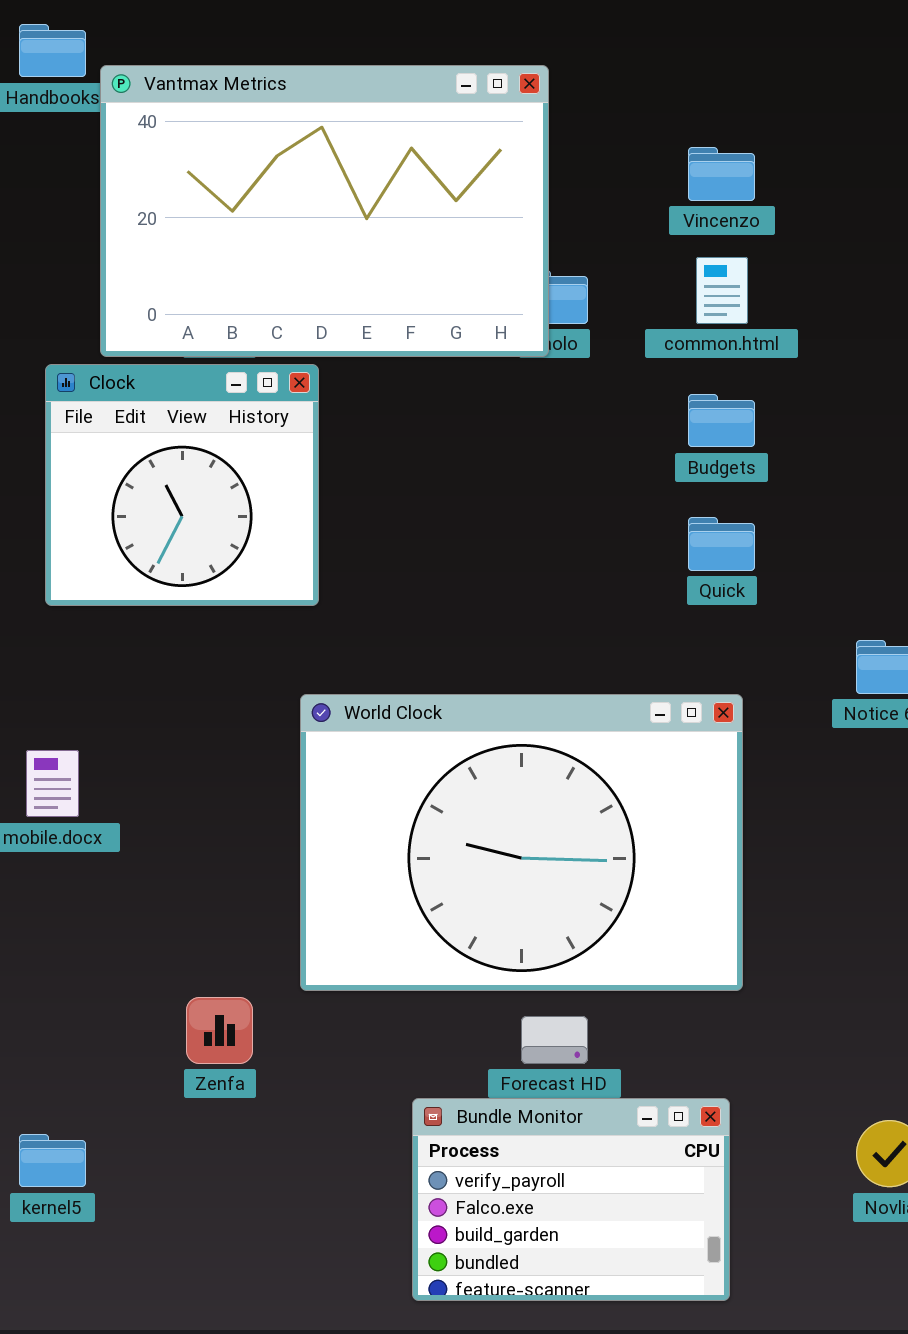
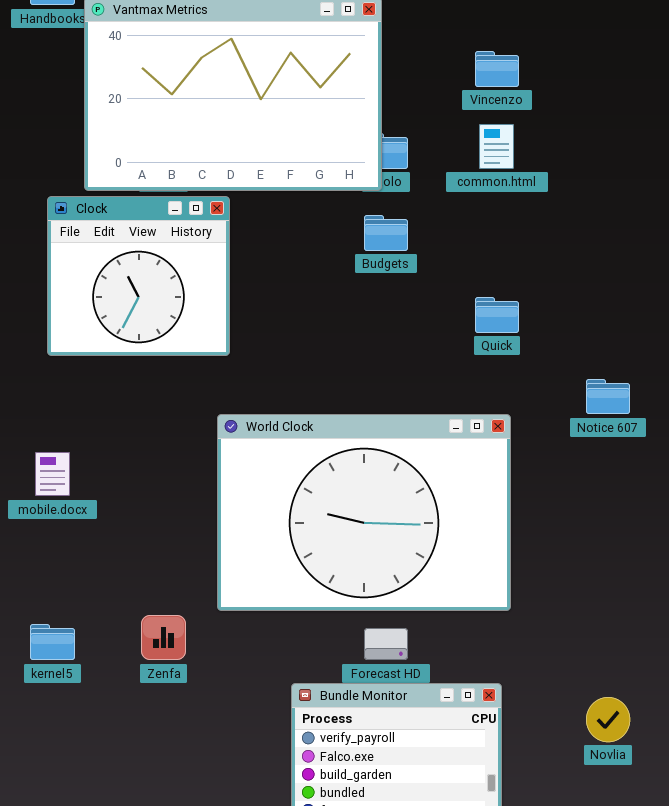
Budgets: [688,394,755,447] -> [364,215,408,251], moved
kernel5: [19,1134,86,1187] -> [30,624,75,660], moved

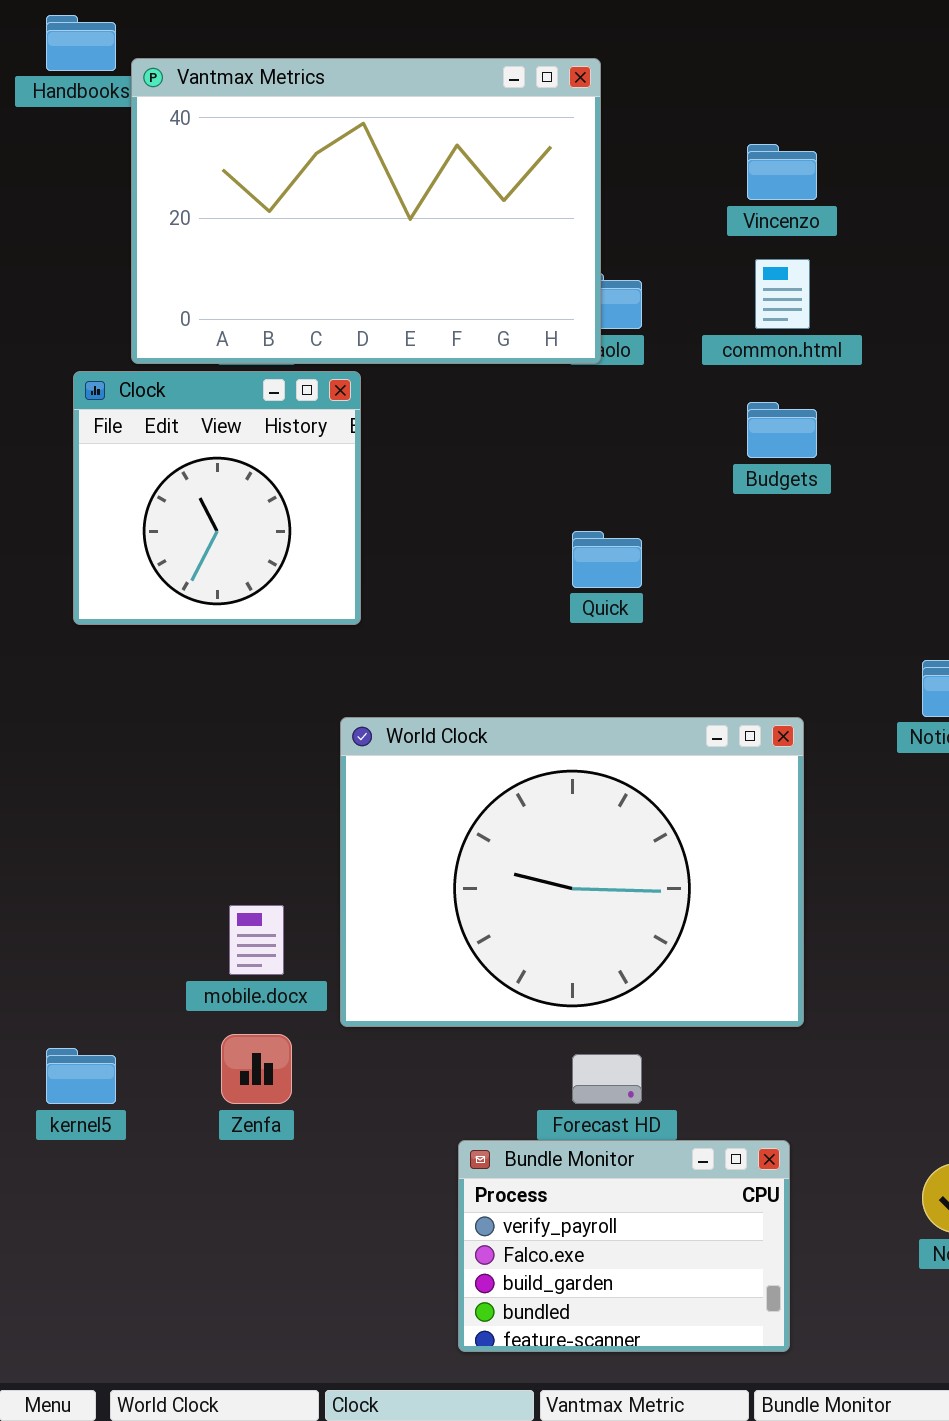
Budgets: [364,215,408,251] -> [747,402,817,458], moved
Quick: [475,297,519,333] -> [572,531,642,588], moved
mobile.docx: [35,452,70,496] -> [229,905,284,975], moved

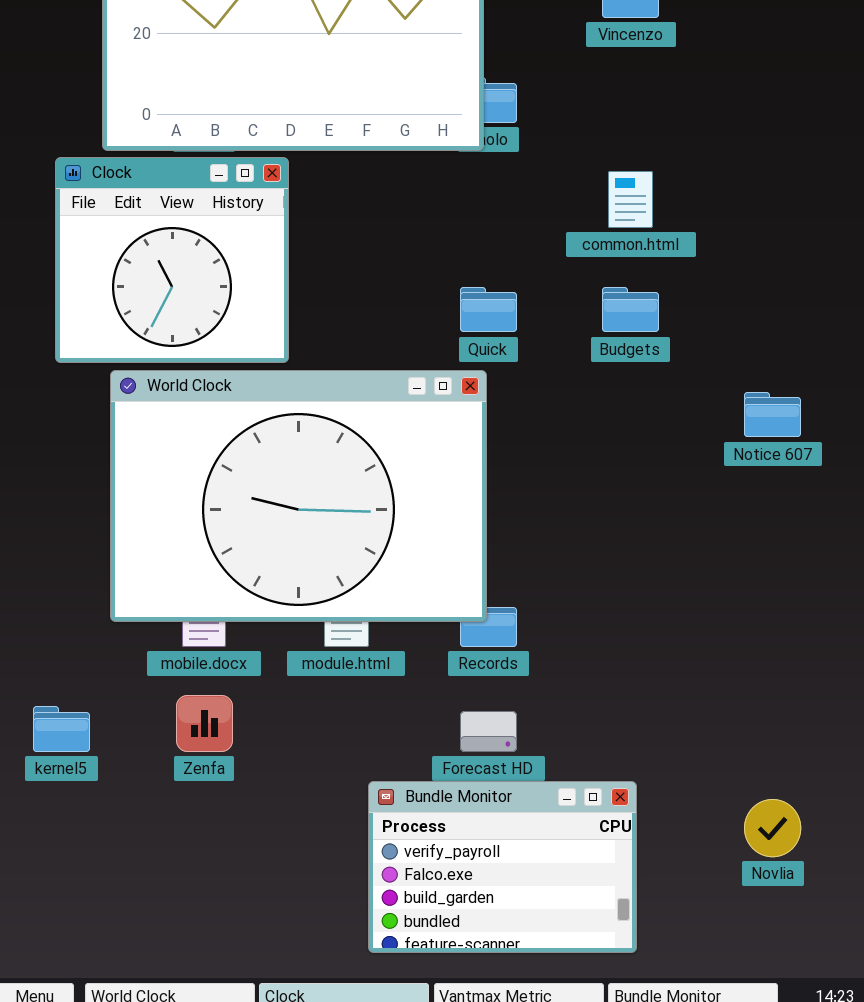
common.html: [755,259,810,329] -> [608,171,653,228], moved
Budgets: [747,402,817,458] -> [602,287,659,332], moved
World Clock: [340,717,804,1027] -> [110,370,487,622], moved

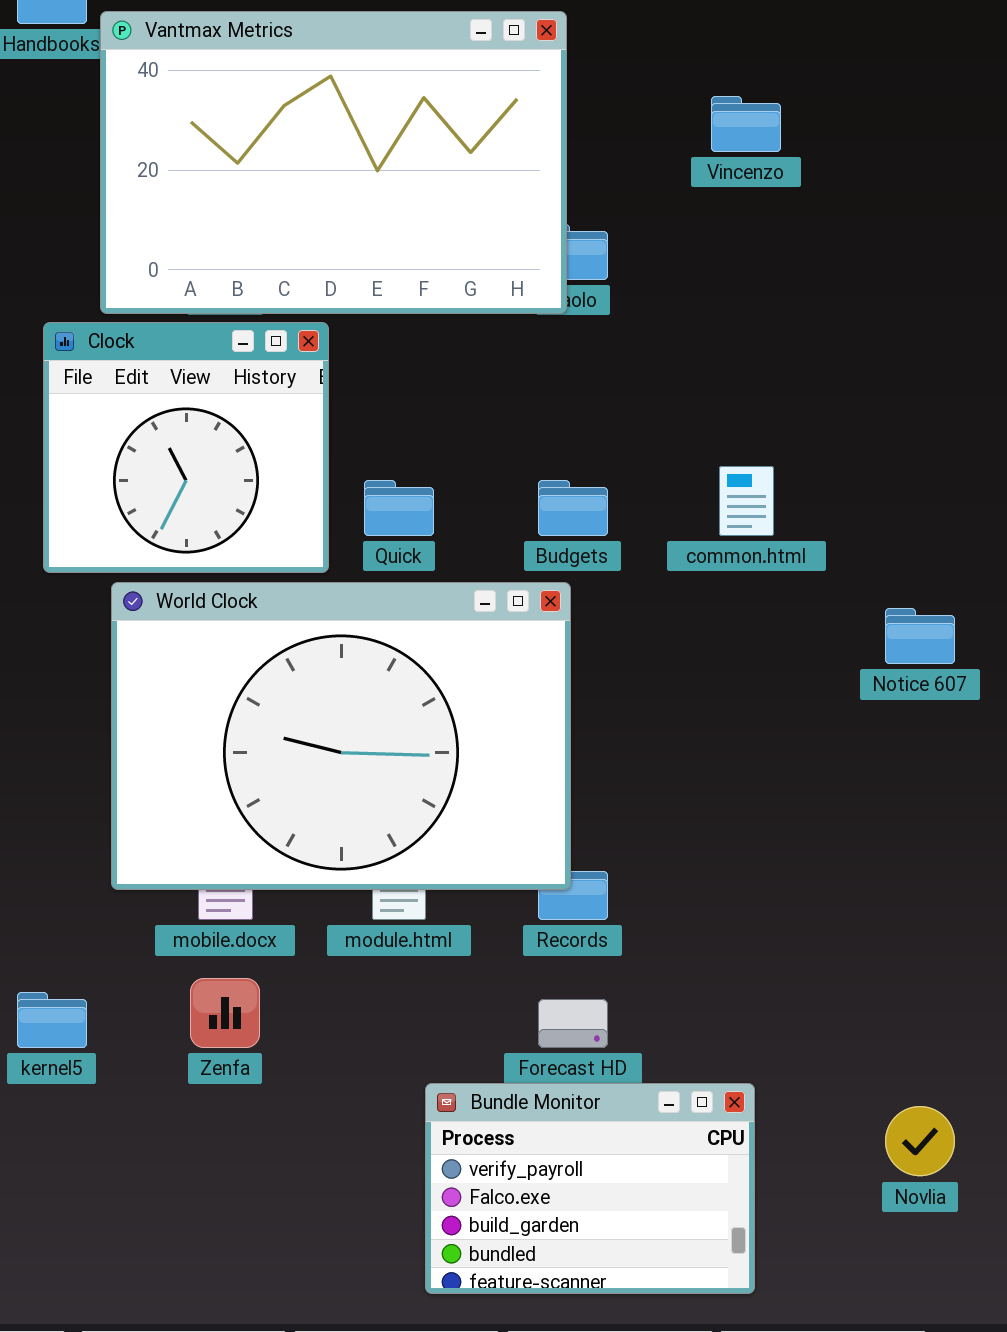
common.html: [608,171,653,228] -> [719,466,774,536], moved
Quick: [460,287,517,332] -> [364,480,434,536], moved
Budgets: [602,287,659,332] -> [538,480,608,536], moved

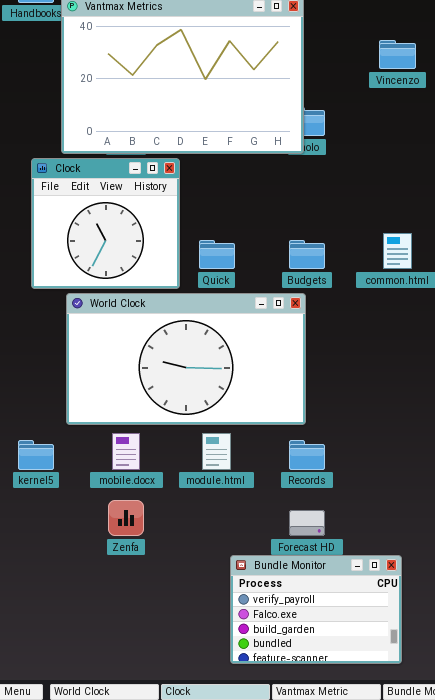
World Clock: [111,582,571,890] -> [66,293,306,425], resized
kernel5: [17,992,87,1048] -> [18,440,54,470], moved

